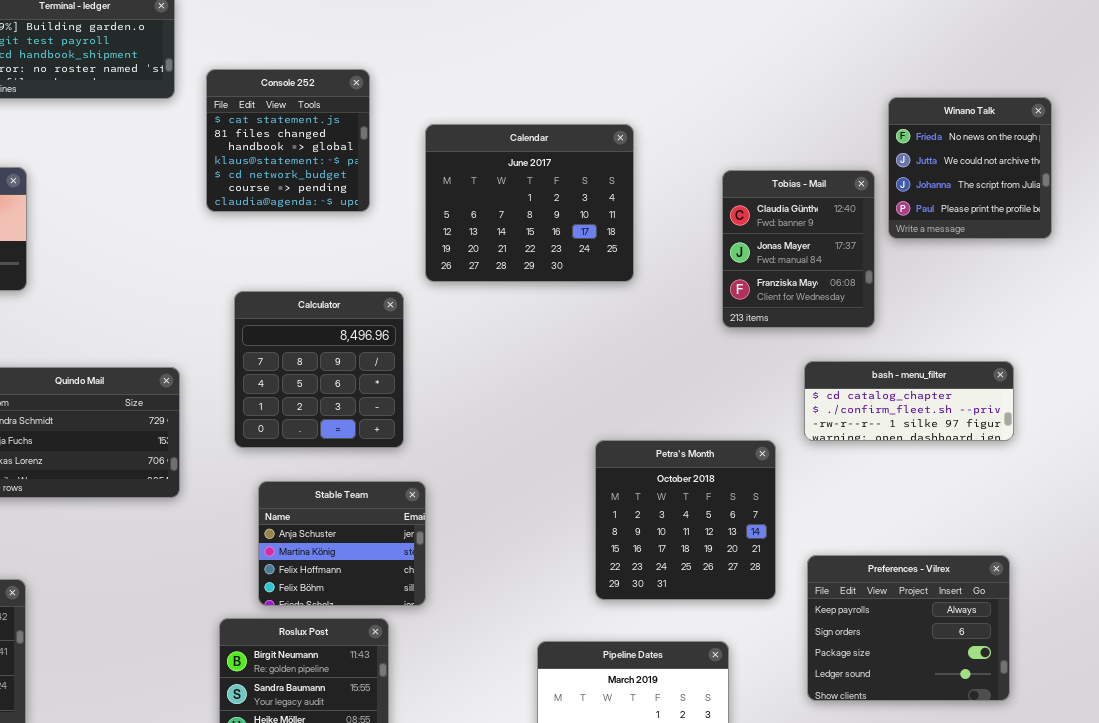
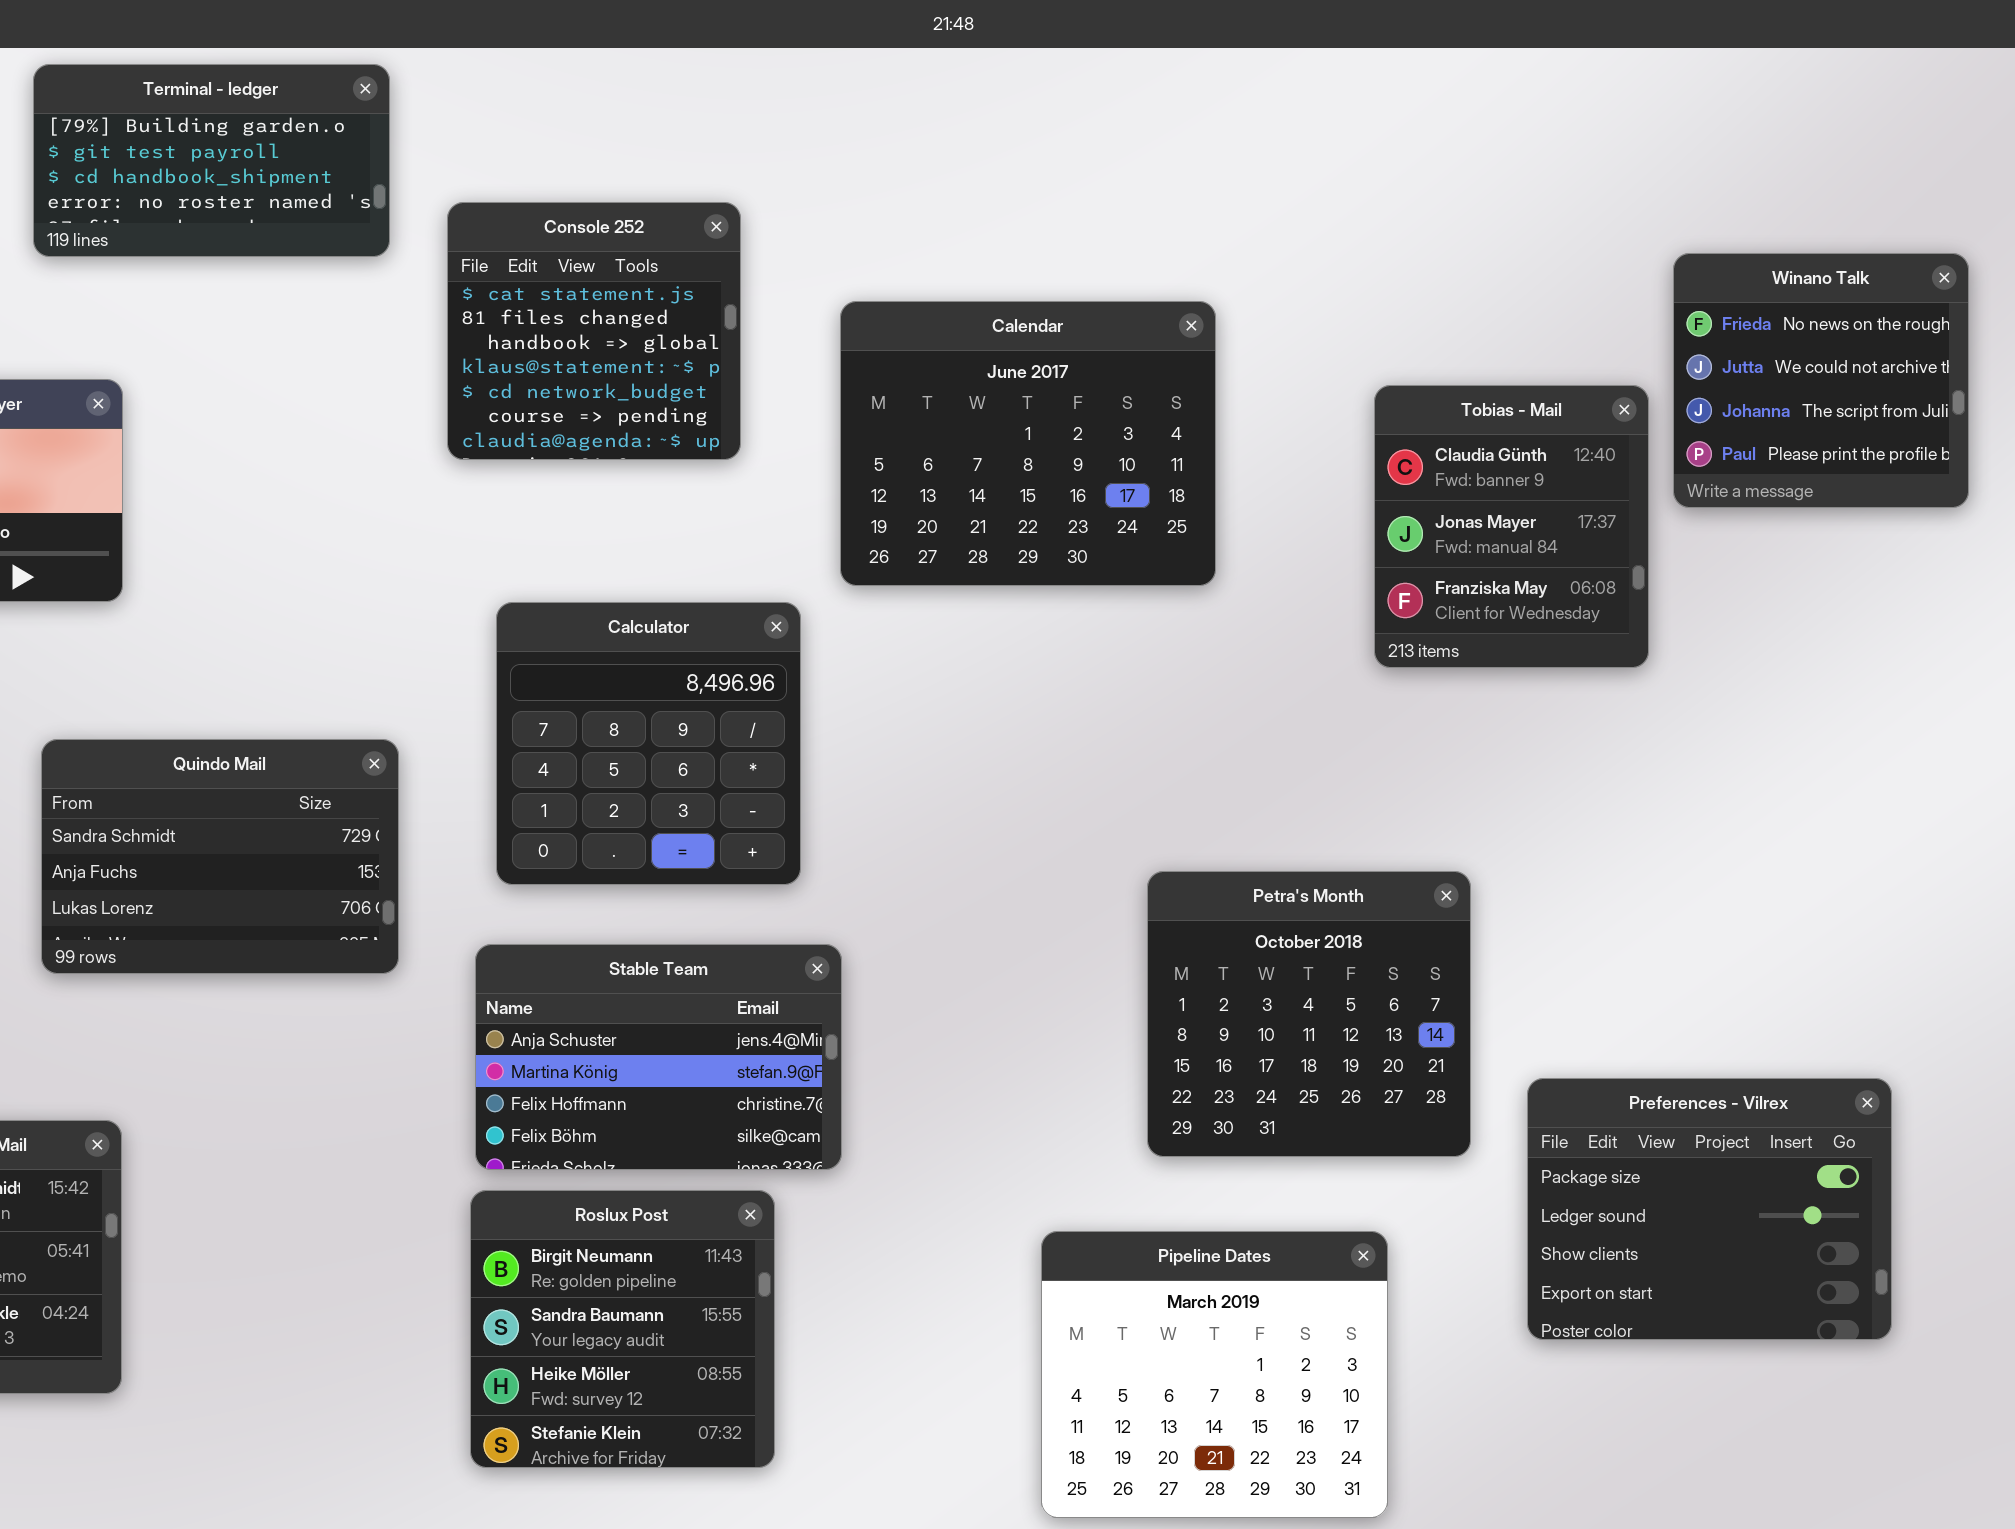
bash - menu_filter: [804,361,1014,441] -> none, closed
Stable Team: [258,481,426,606] -> [475,944,842,1170], resized
Preferences - Vilrex: [807,555,1010,701] -> [1527,1078,1892,1340], scrolled down 2 rows

